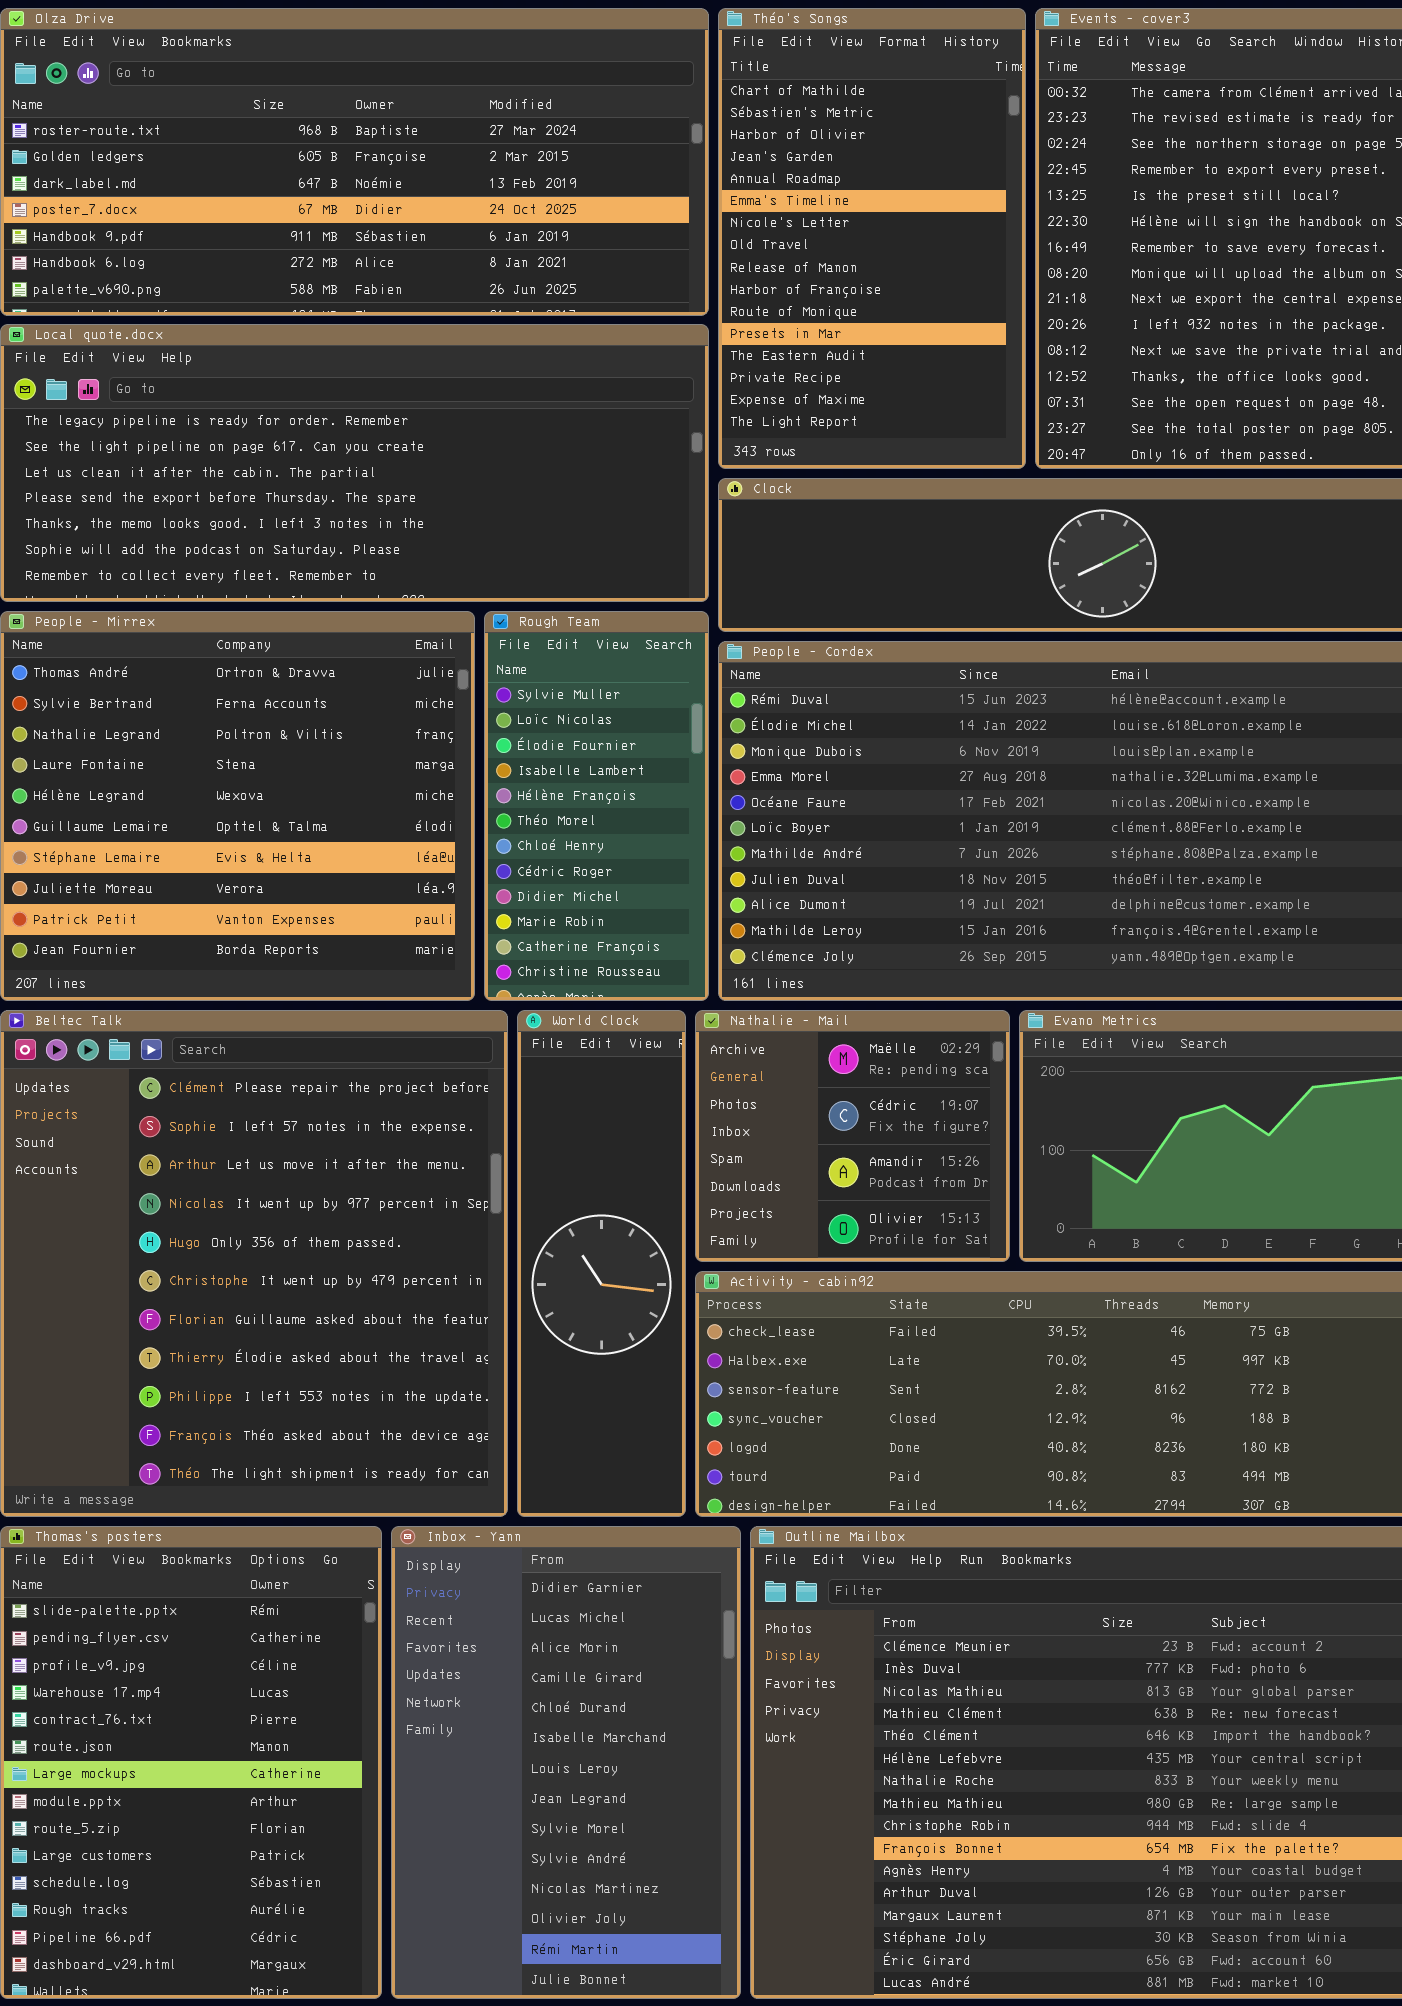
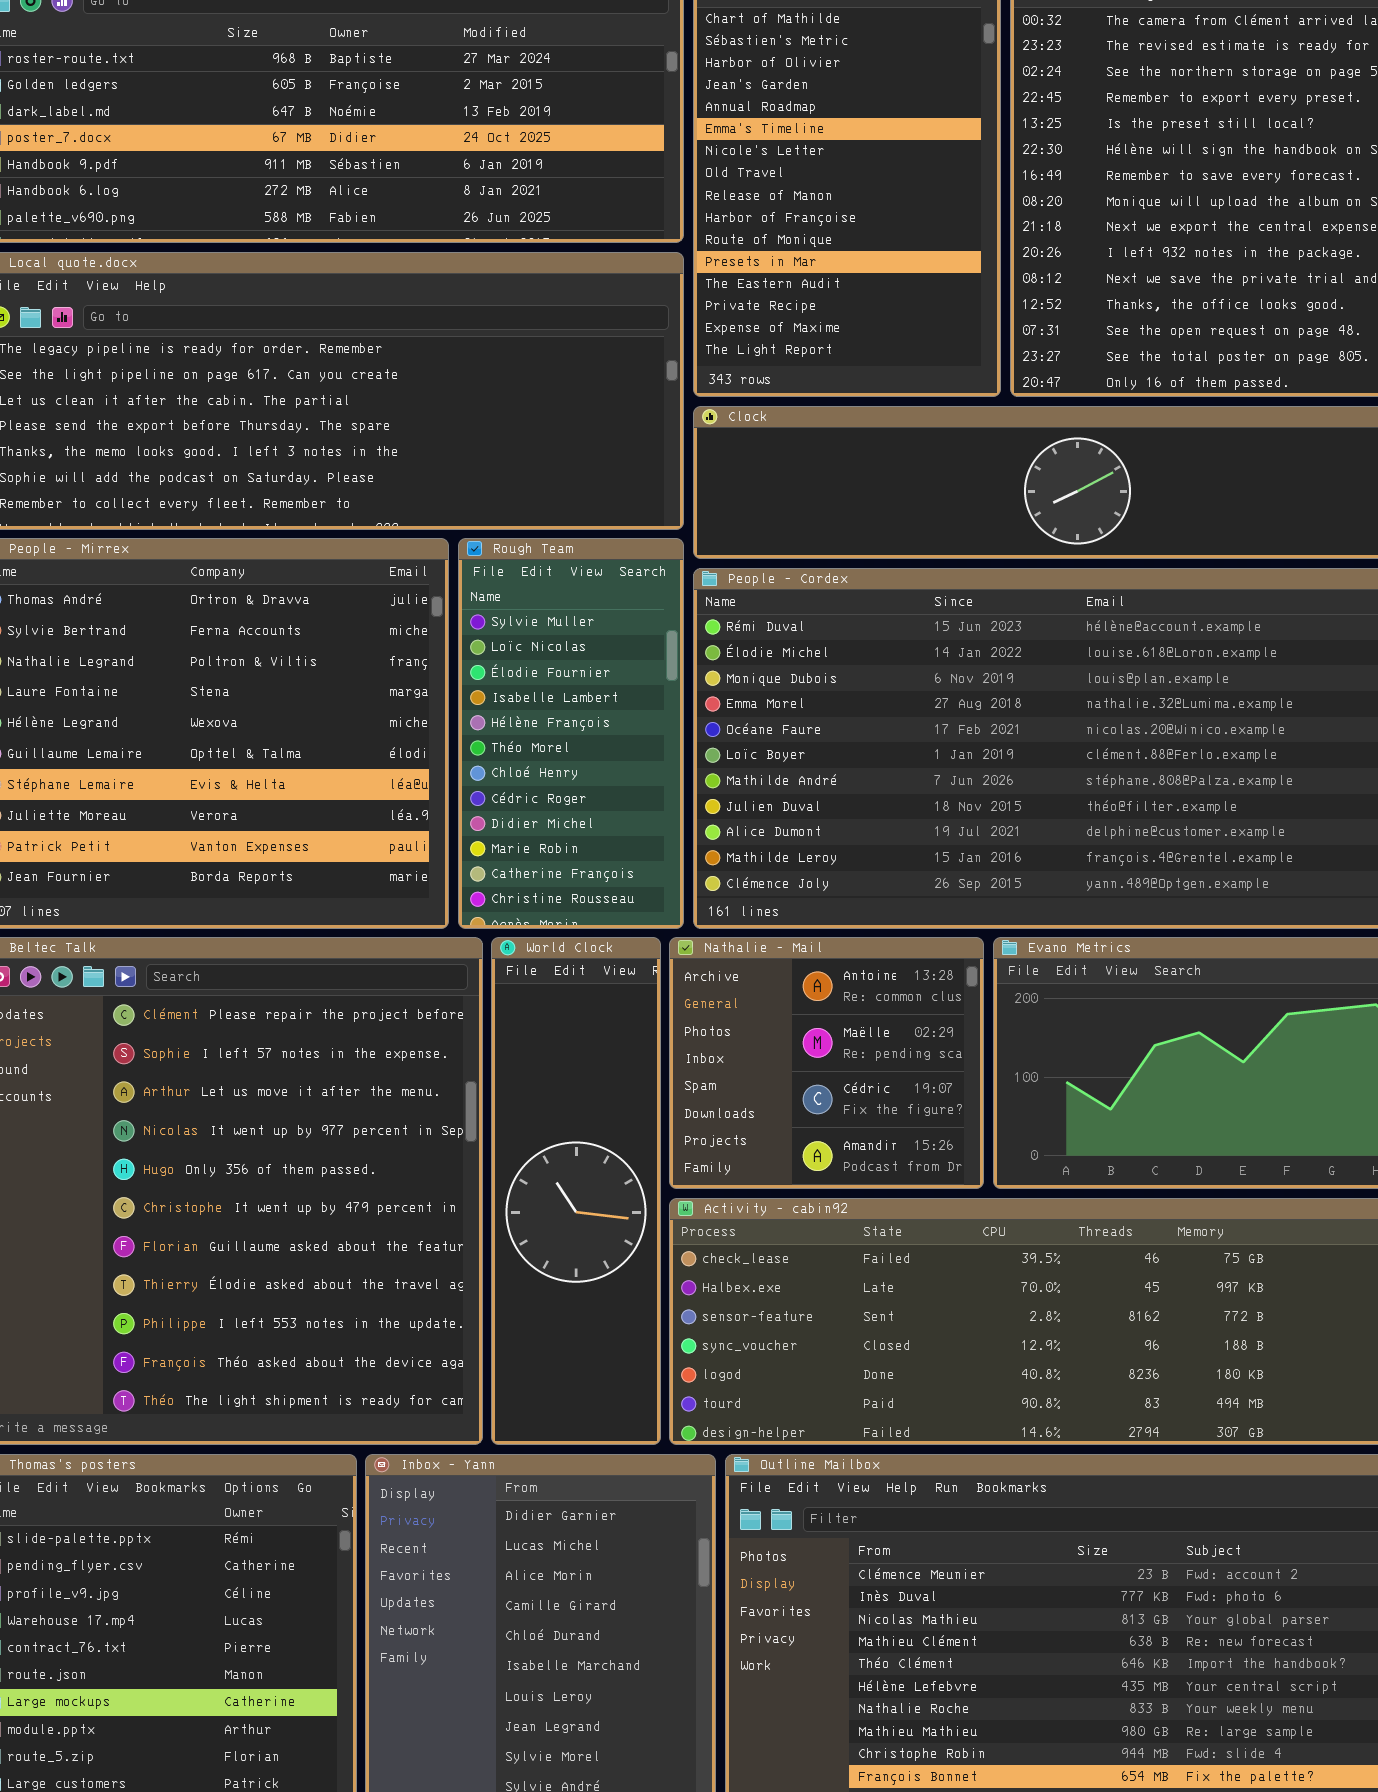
Nathalie - Mail: [695,1010,1010,1262] -> [669,937,984,1189], scrolled up 1 row

